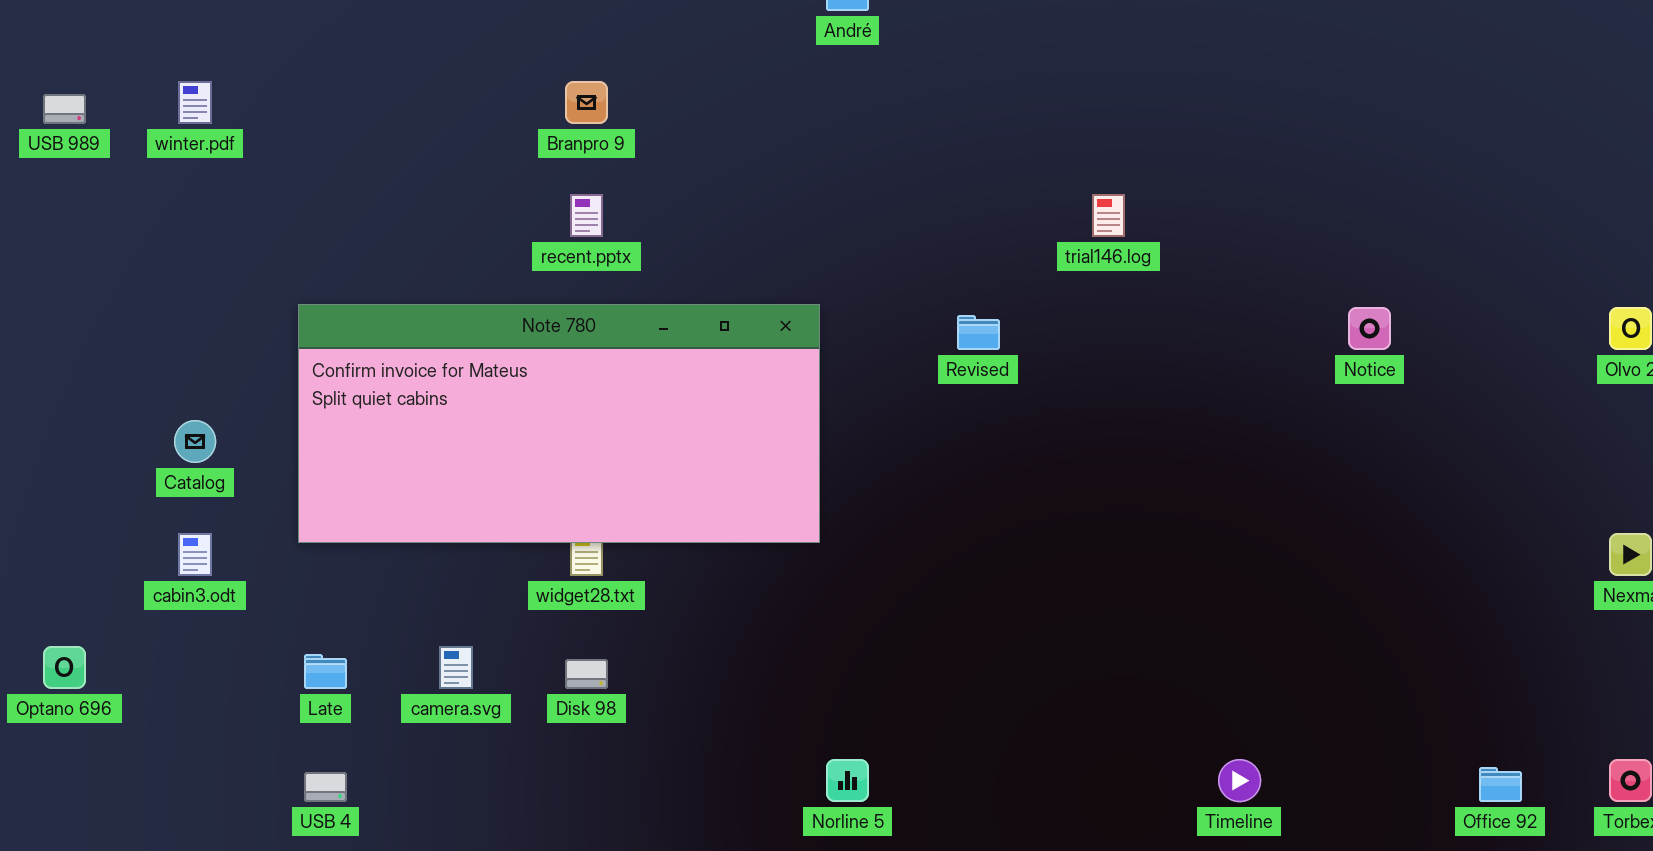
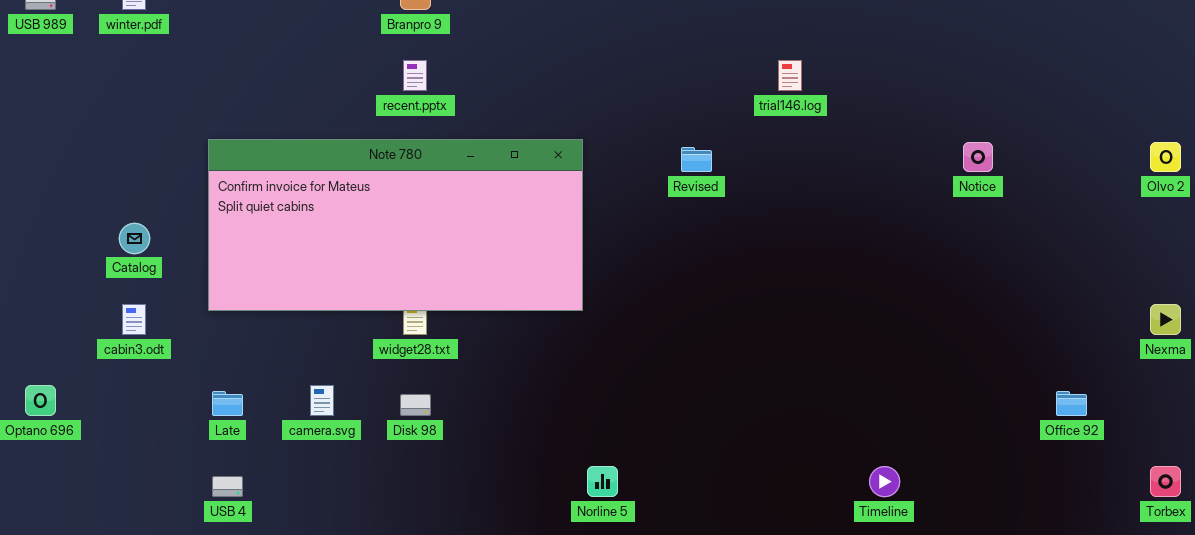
Office 92: [1479,767,1522,802] -> [1056,391,1087,416], moved

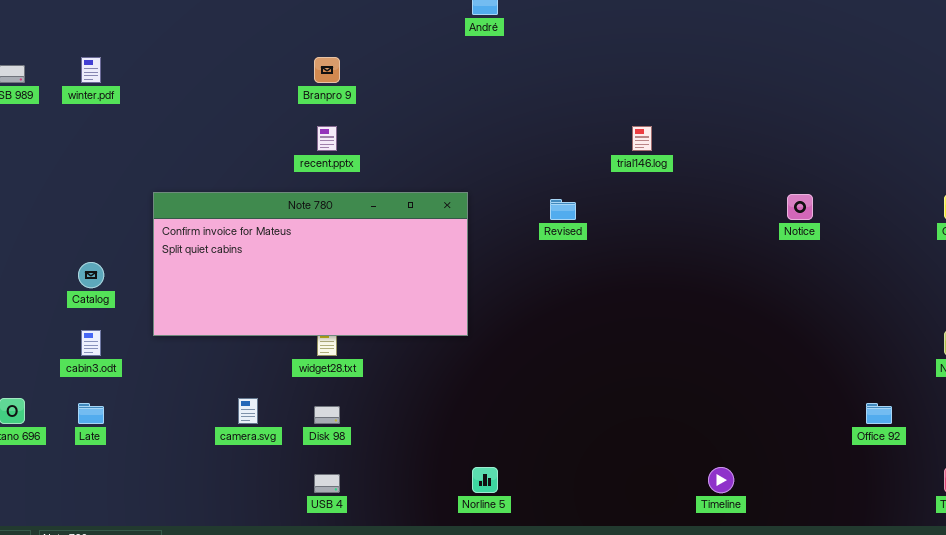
Late: [212,391,243,416] -> [78,403,104,424], moved
USB 4: [212,476,243,497] -> [314,474,340,493], moved

